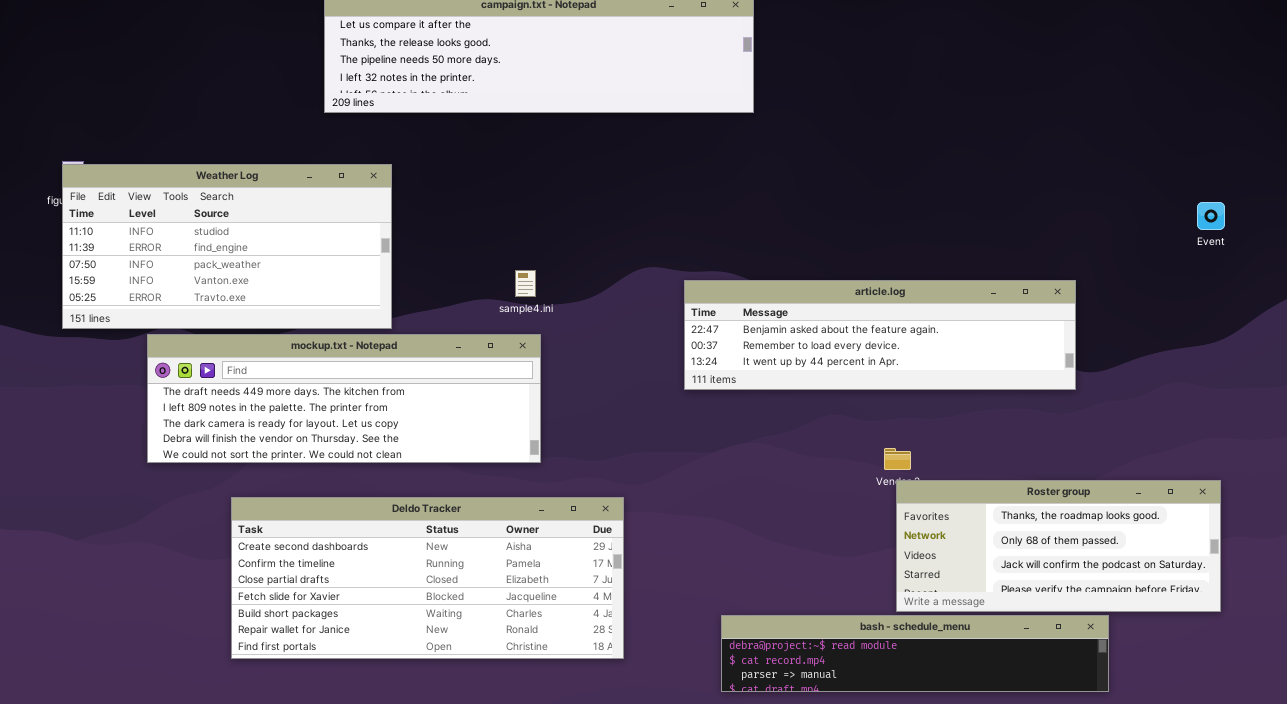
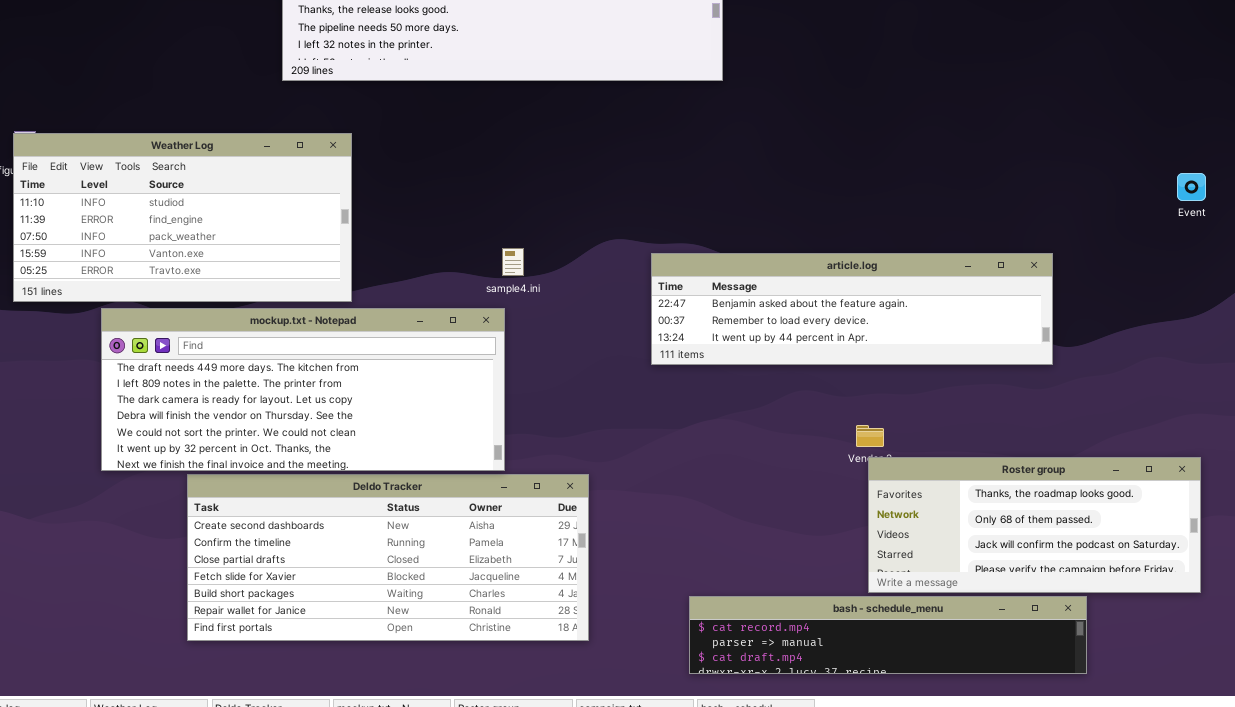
sample4.ini: [515,270,536,297] -> [502,248,524,276], moved
mockup.txt - Notepad: [147,334,541,463] -> [101,308,505,471], resized
bash - schedule_menu: [721,615,1109,692] -> [689,596,1087,674], scrolled down 1 row

